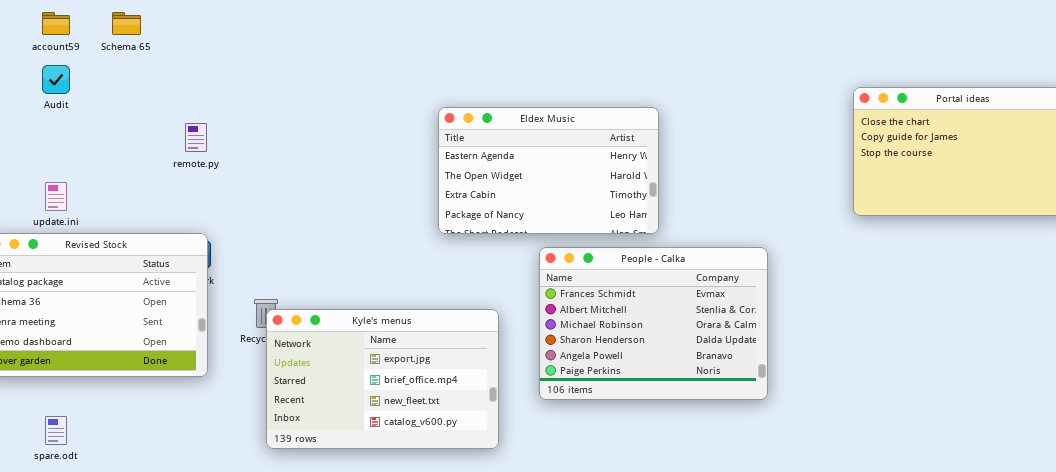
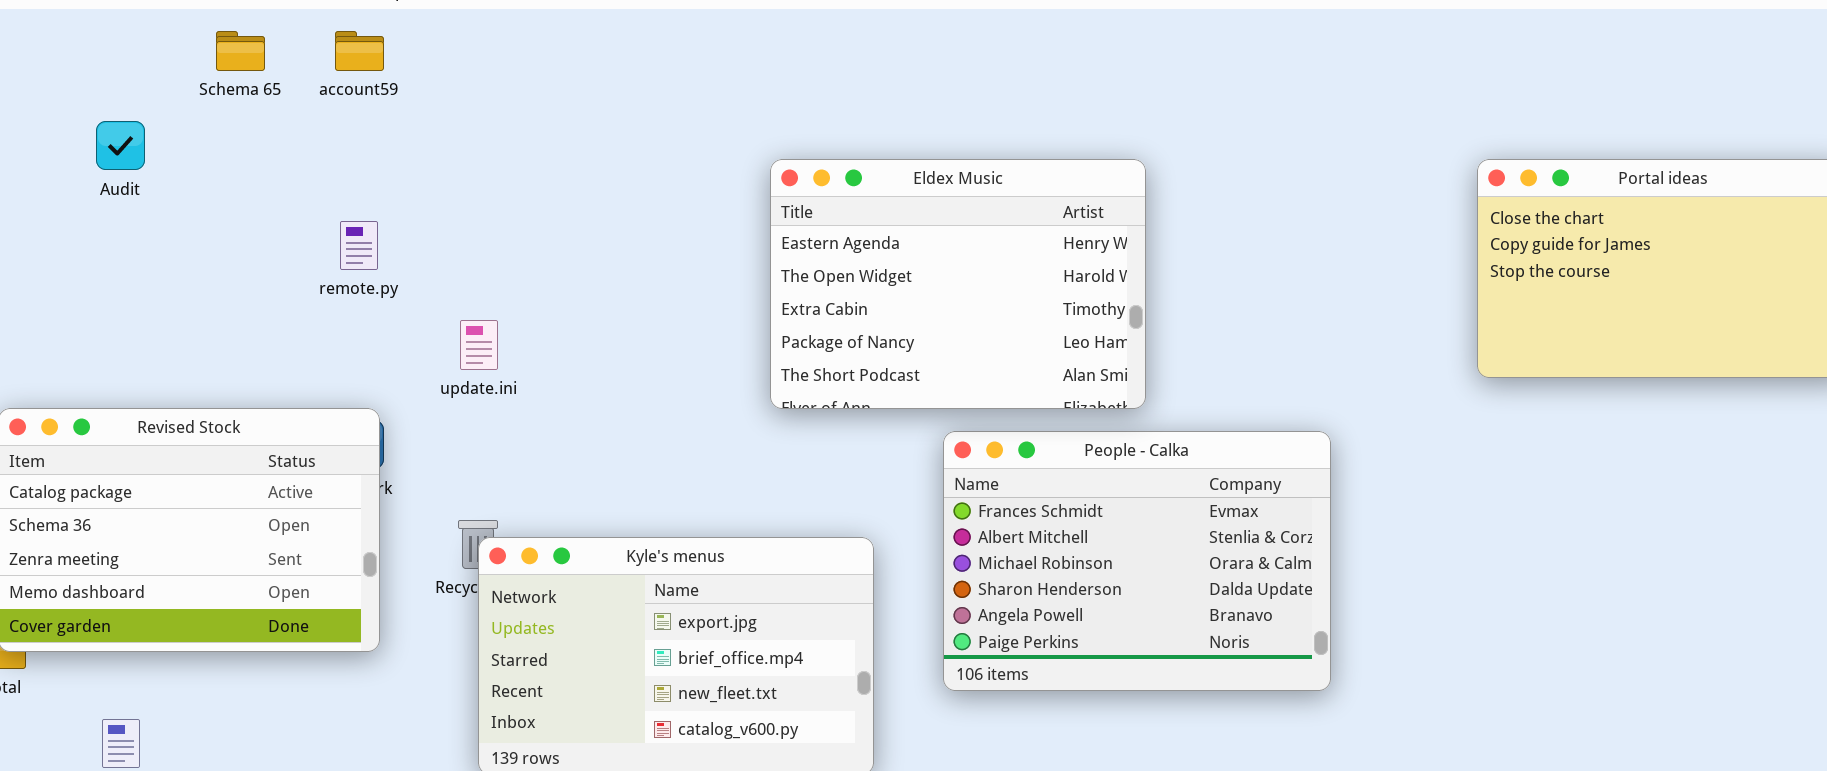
account59: [42,12,70,35] -> [335,31,384,71], moved
Eldex Music: [438,107,659,234] -> [770,159,1146,409], resized
update.ini: [45,182,67,211] -> [460,320,498,370], moved

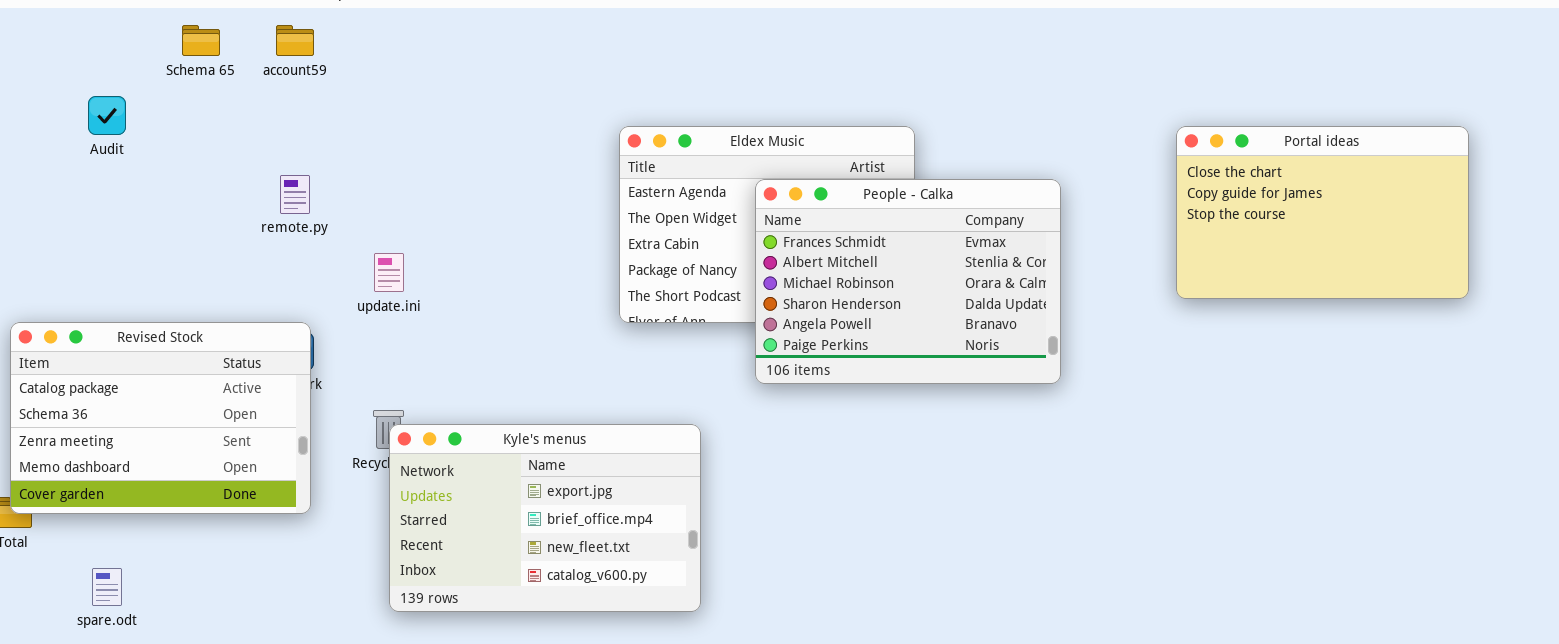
People - Calka: [943,431,1331,691] -> [755,179,1061,384], moved

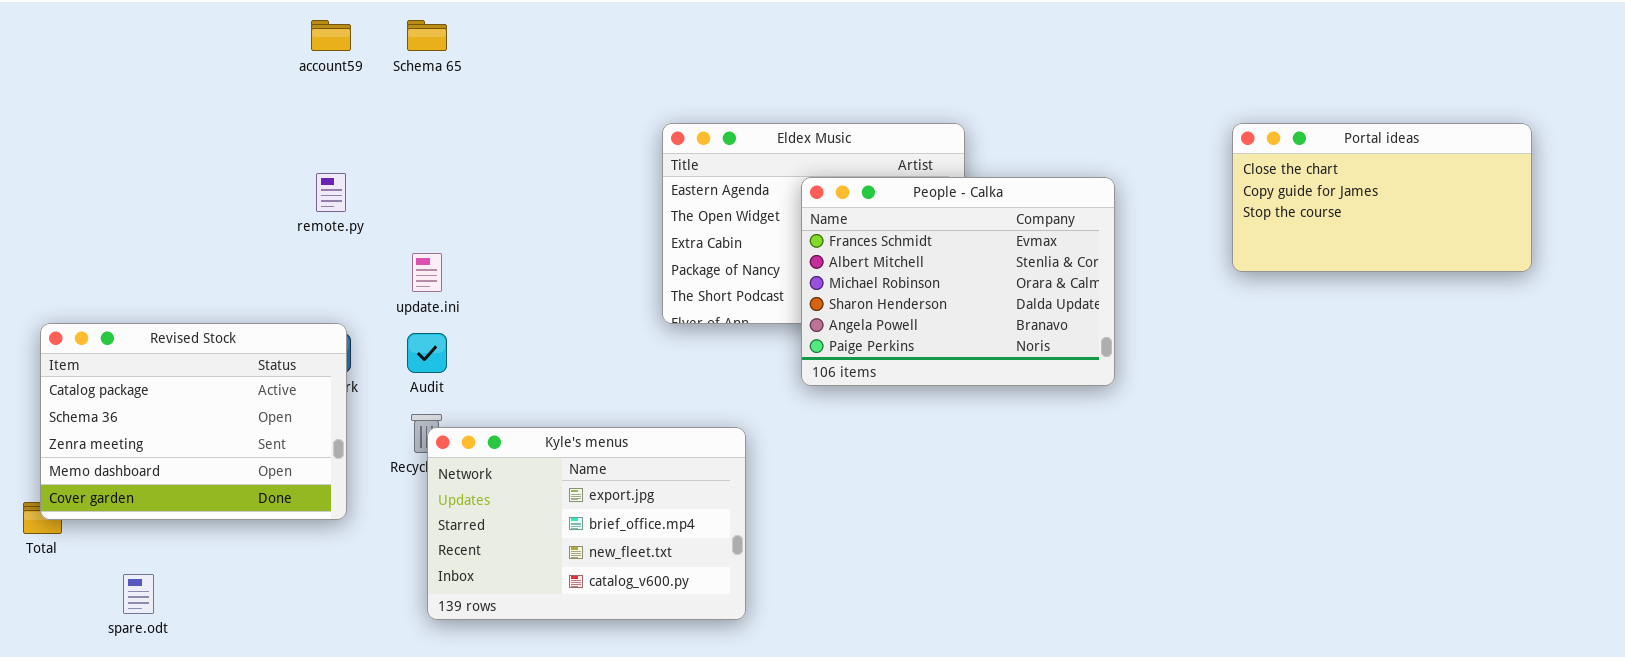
Schema 65: [182,25,220,56] -> [407,20,447,51], moved
Audit: [88,96,126,135] -> [407,333,447,373], moved
Portal ideas: [1176,126,1469,299] -> [1232,123,1532,272], resized

